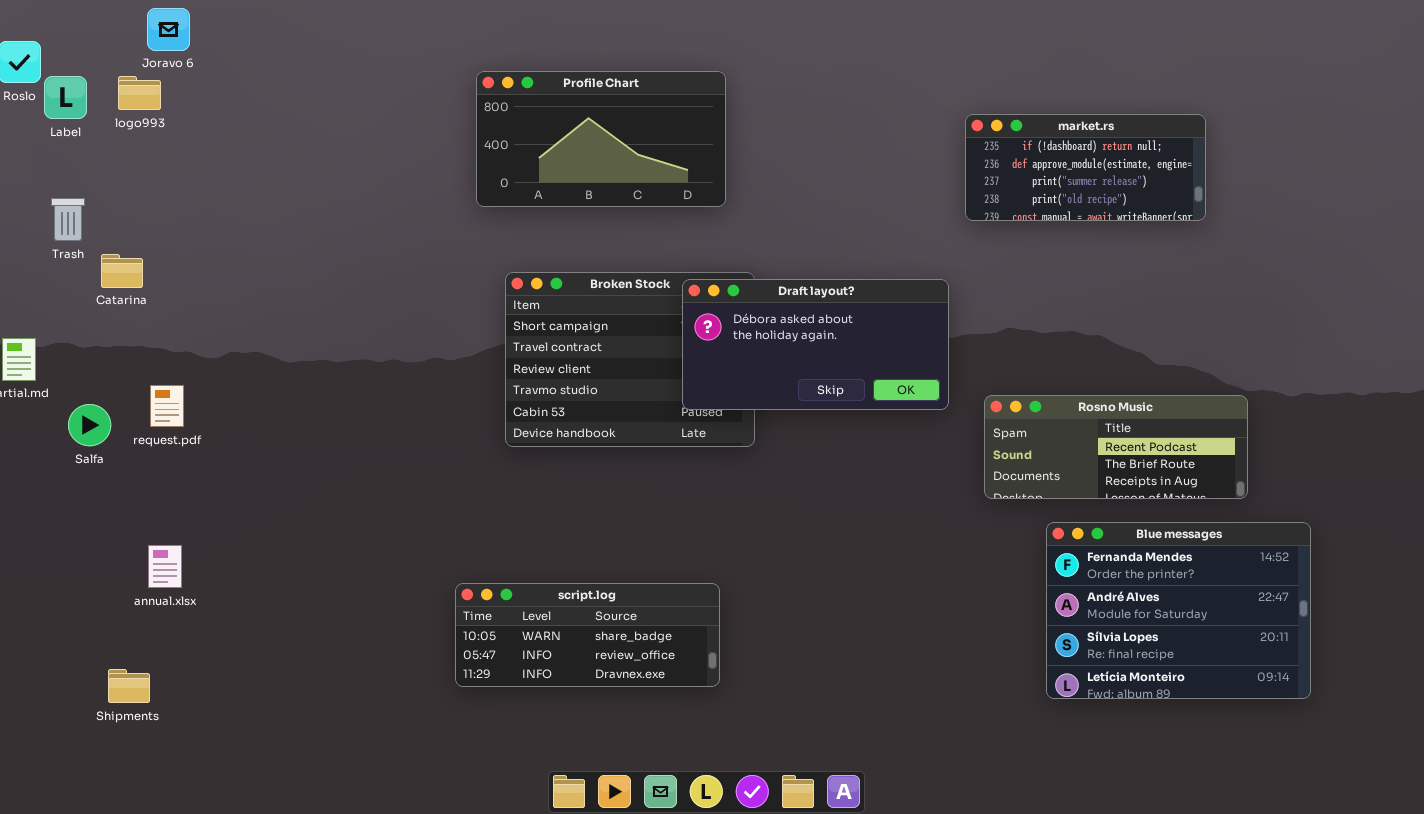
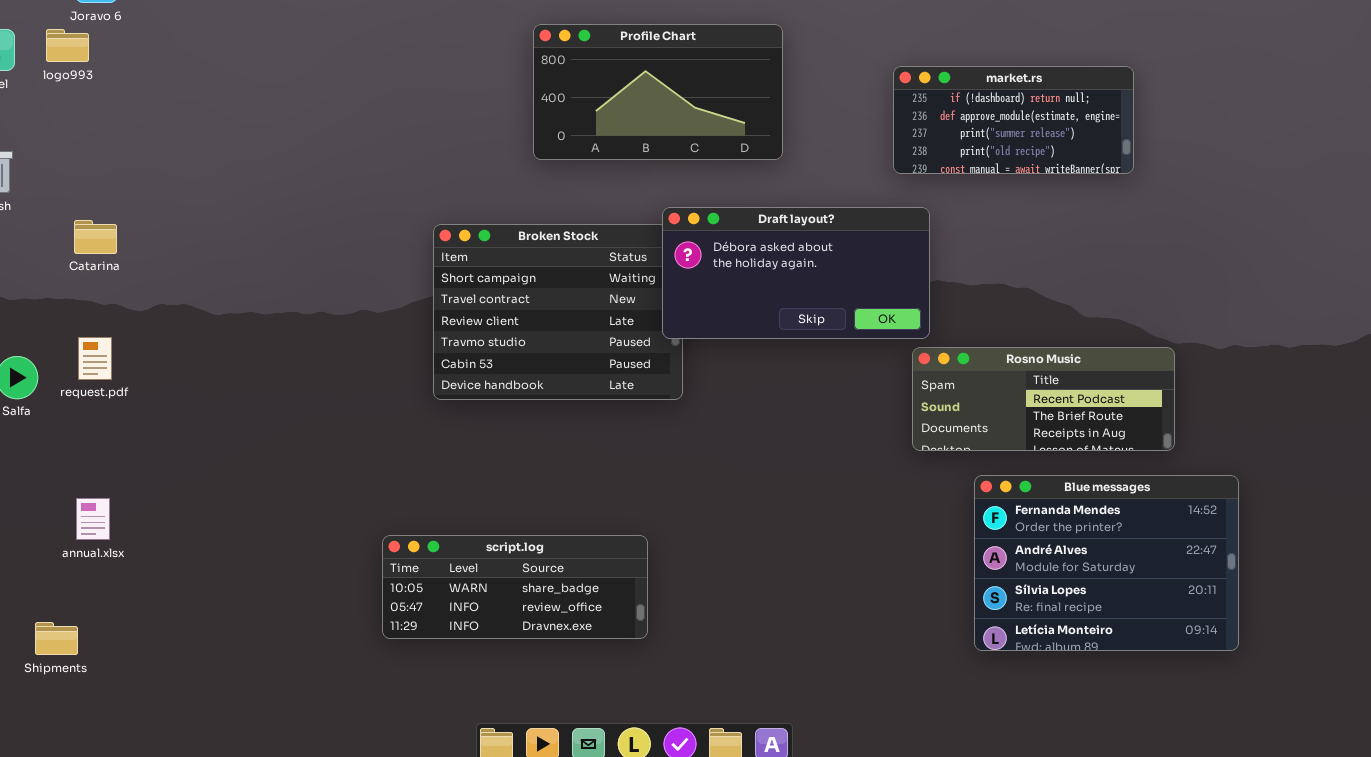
Profile Chart: [476,71,726,207] -> [533,24,783,160], moved
Catarina: [101,254,143,288] -> [74,220,117,254], moved
Draft layout?: [682,279,949,410] -> [662,207,930,339], moved

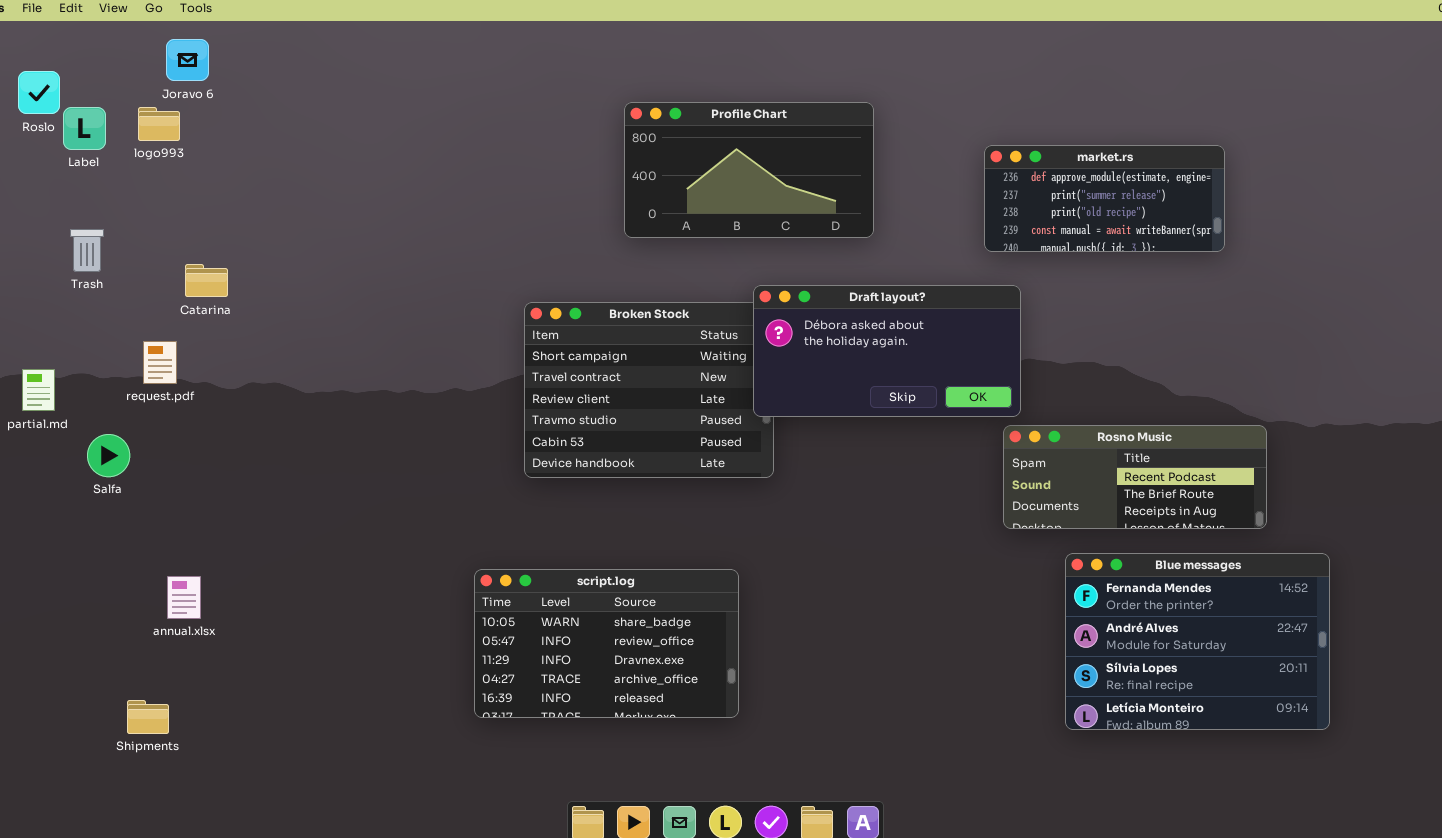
market.rs: [893,66,1134,174] -> [984,145,1225,252], scrolled down 1 row
Catarina: [74,220,117,254] -> [185,264,228,297], moved
request.pdf: [78,337,112,380] -> [143,341,177,384], moved
script.log: [382,535,648,639] -> [474,569,739,718], resized

